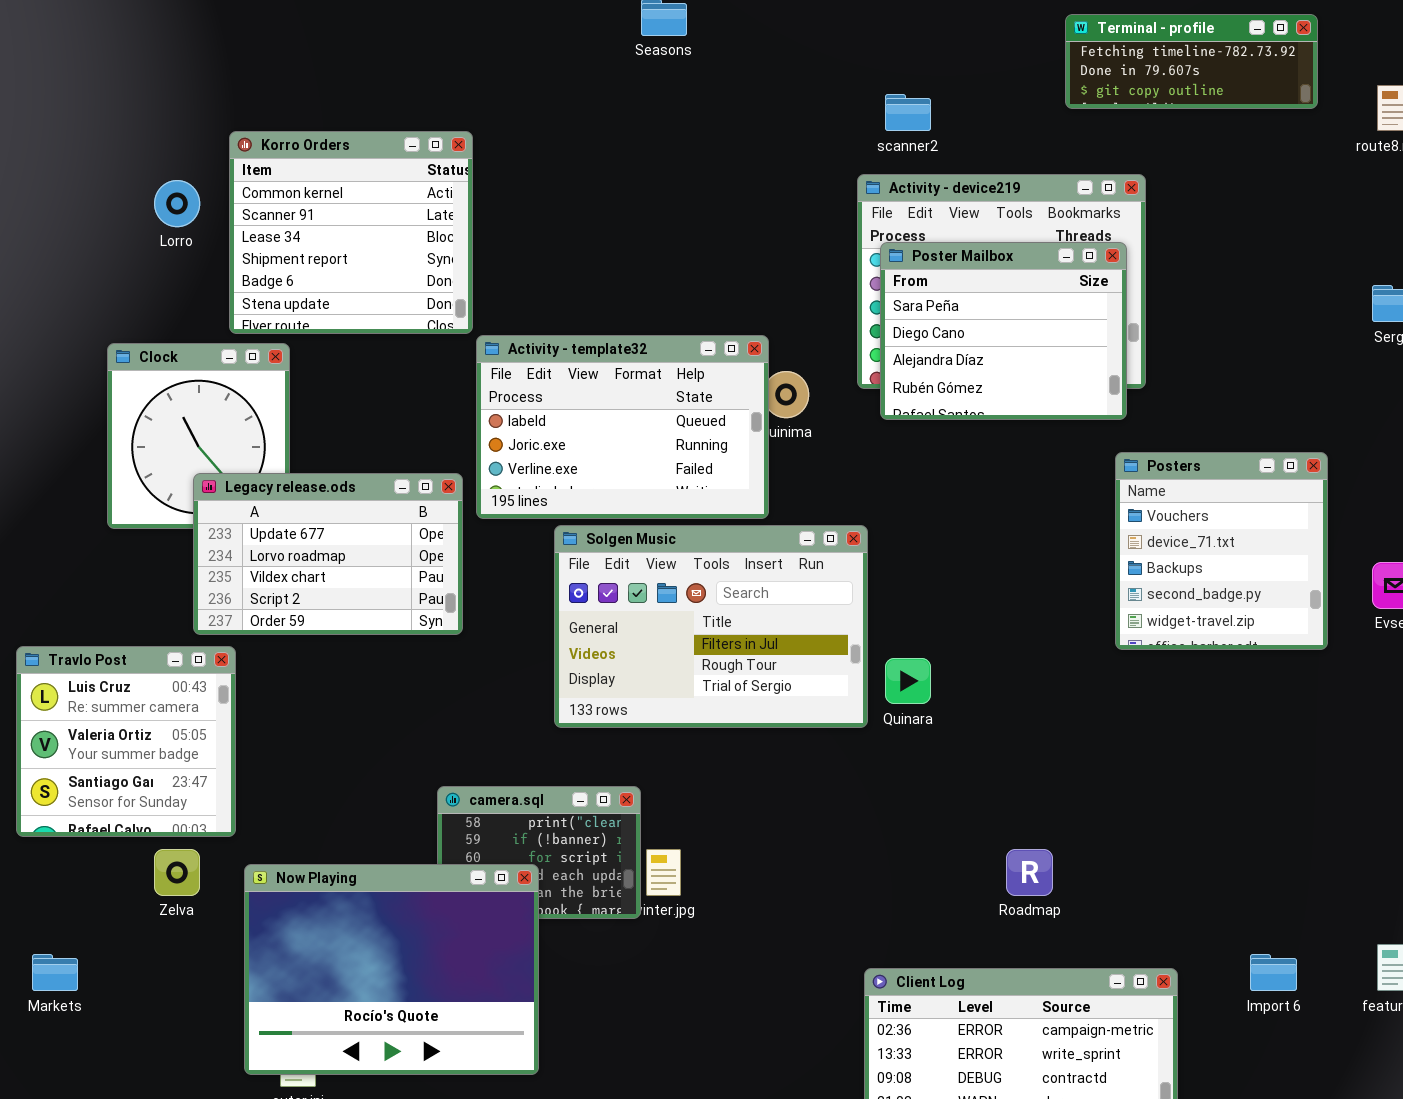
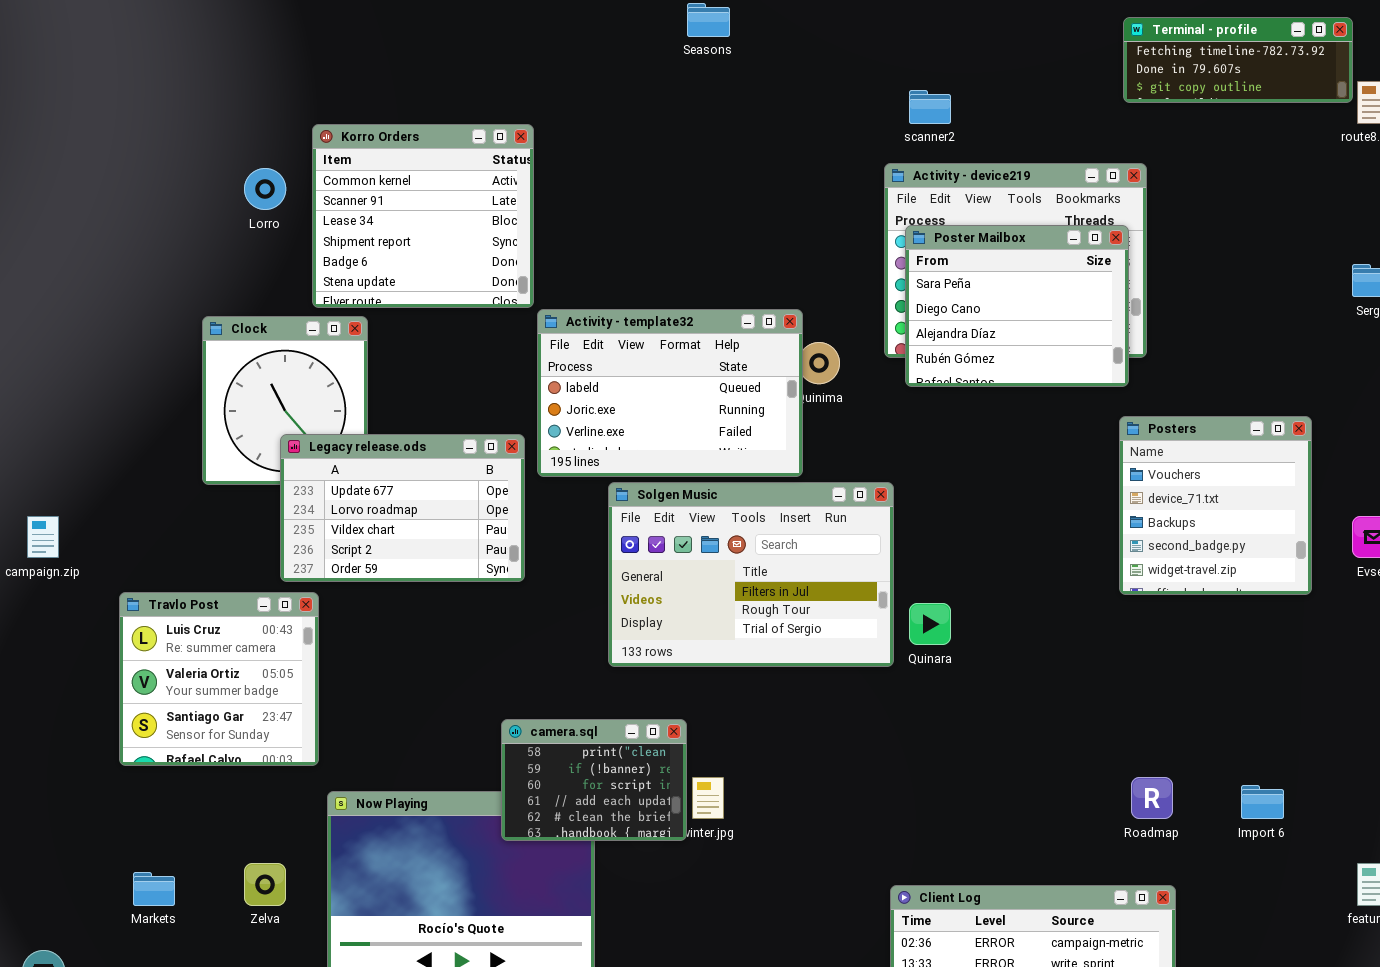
Terminal - profile: [1065,14,1318,109] -> [1123,17,1353,103], moved
camera.sql: [437,786,641,919] -> [501,719,687,841], raised
Zelva: [154,849,200,896] -> [244,863,286,906], moved
Roadmap: [1006,849,1053,896] -> [1131,777,1173,819], moved
Import 6: [1250,954,1297,991] -> [1241,785,1284,819], moved

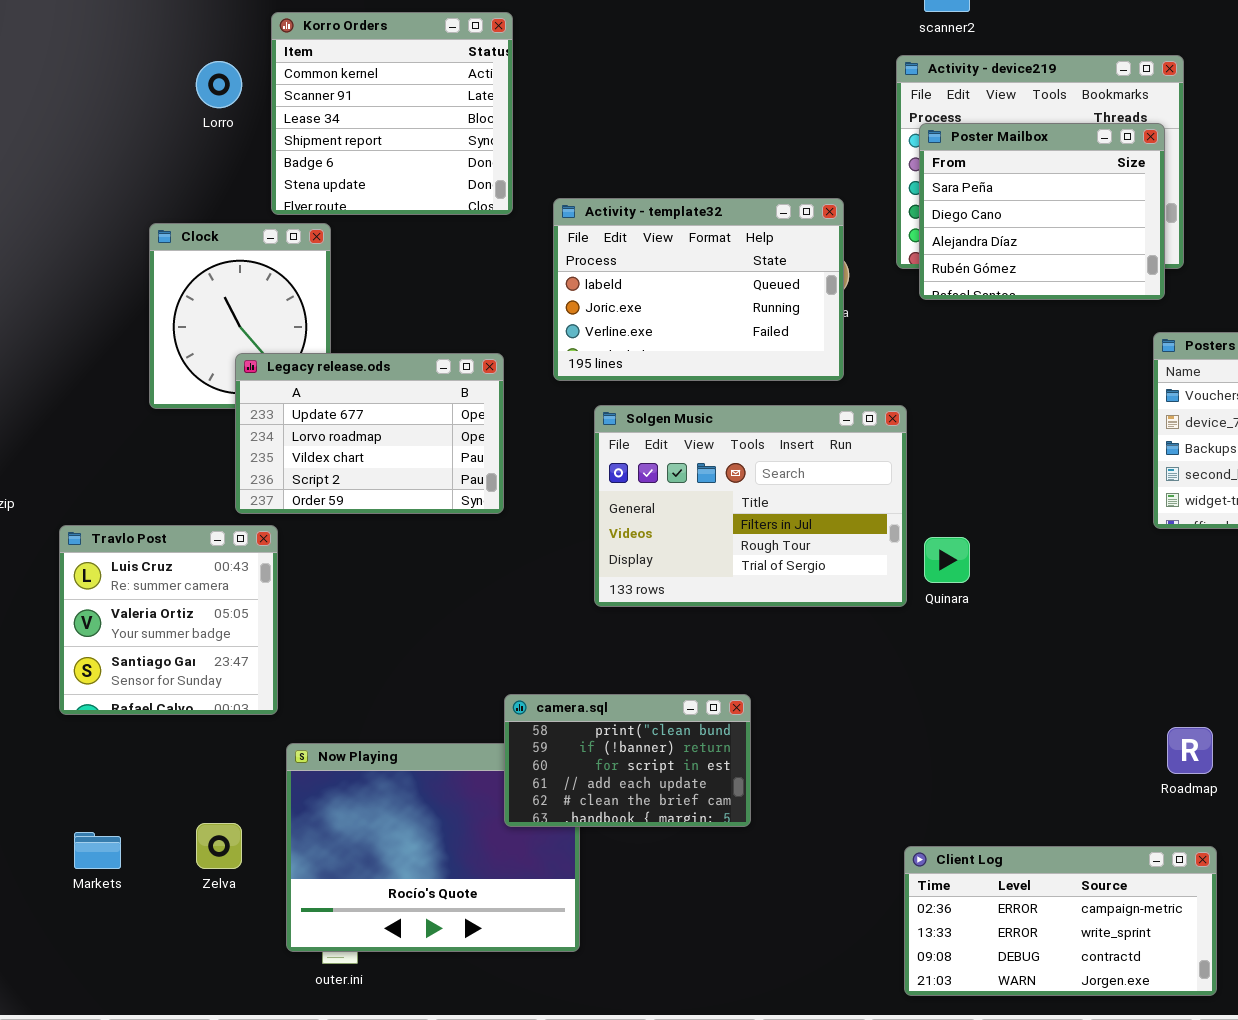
Activity - template32: [537,309,803,477] -> [553,198,844,381], moved
camera.sql: [501,719,687,841] -> [504,694,751,827], moved, resized

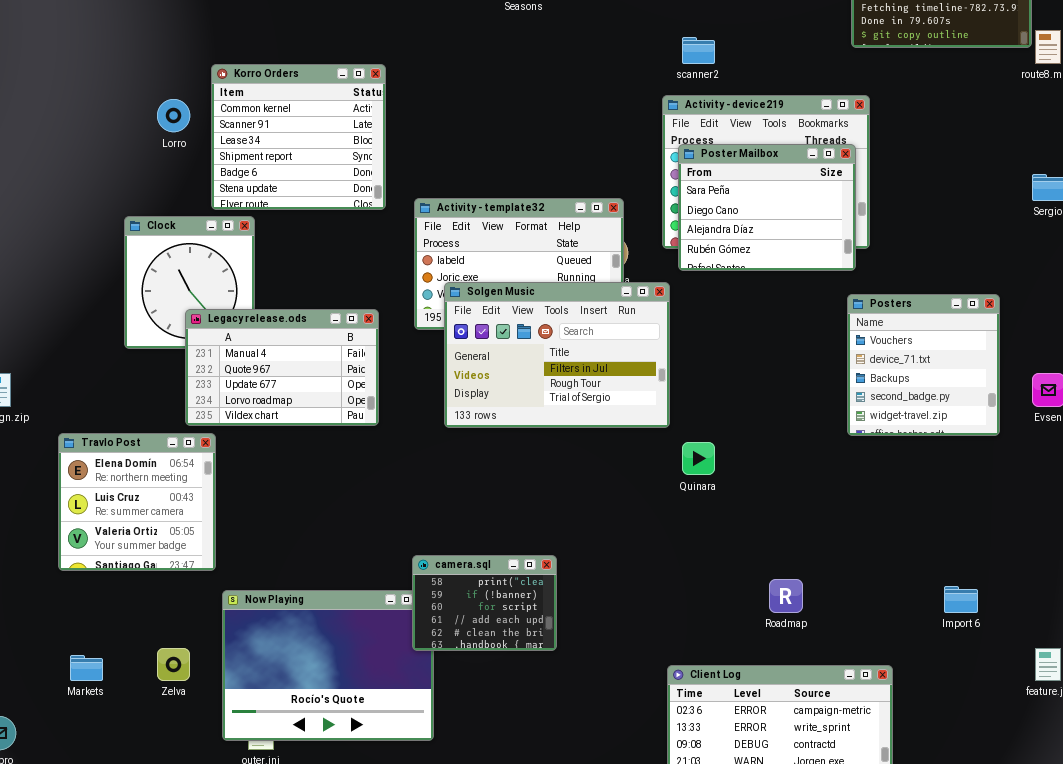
Legacy release.ods: [235,353,504,514] -> [185,309,379,426], scrolled up 2 rows
Solgen Music: [594,405,907,607] -> [444,282,670,428], moved
Travlo Post: [59,525,278,715] -> [58,433,216,571], scrolled up 1 row
camera.sql: [504,694,751,827] -> [412,555,557,651], resized
Roadmap: [1167,727,1213,774] -> [769,579,803,613], moved

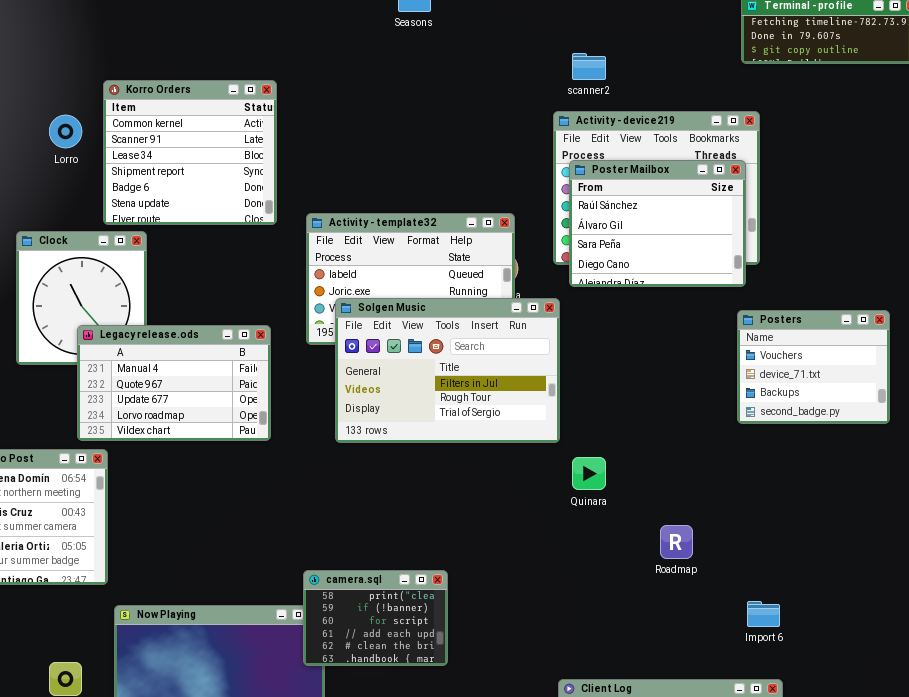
Poster Mailbox: [678,144,856,271] -> [569,160,746,287], scrolled up 2 rows
Posters: [847,294,1000,436] -> [737,310,890,424], resized
Roadmap: [769,579,803,613] -> [660,525,693,559], moved
Import 6: [944,586,978,613] -> [747,601,780,627], moved

